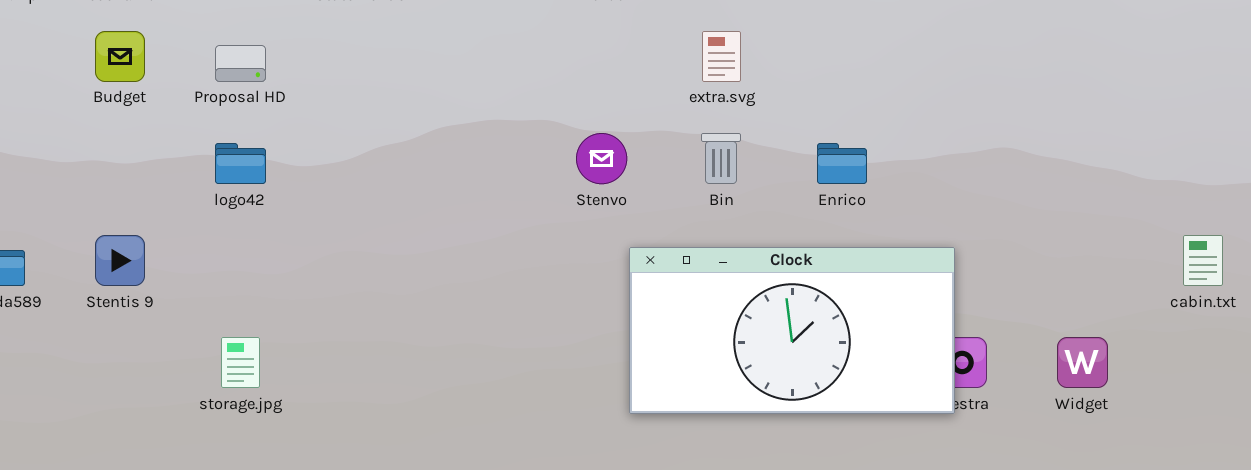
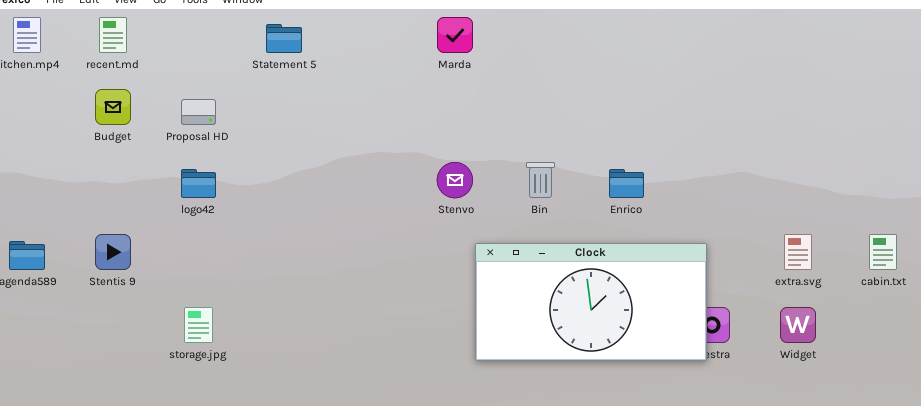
extra.svg: [702,31,741,82] -> [784,234,812,270], moved

